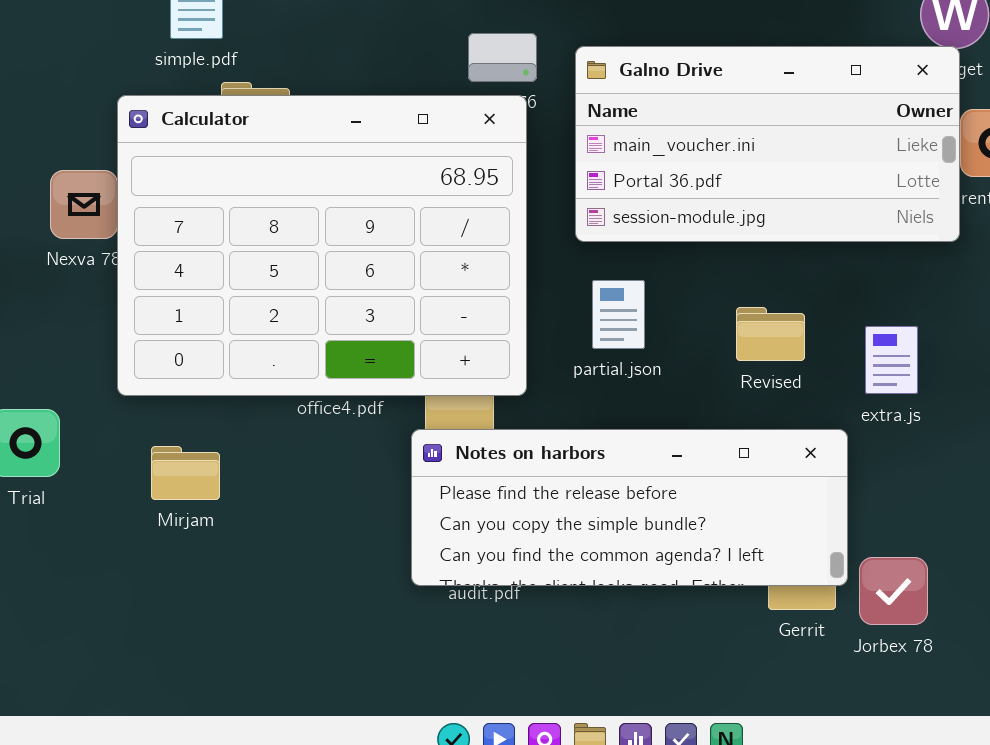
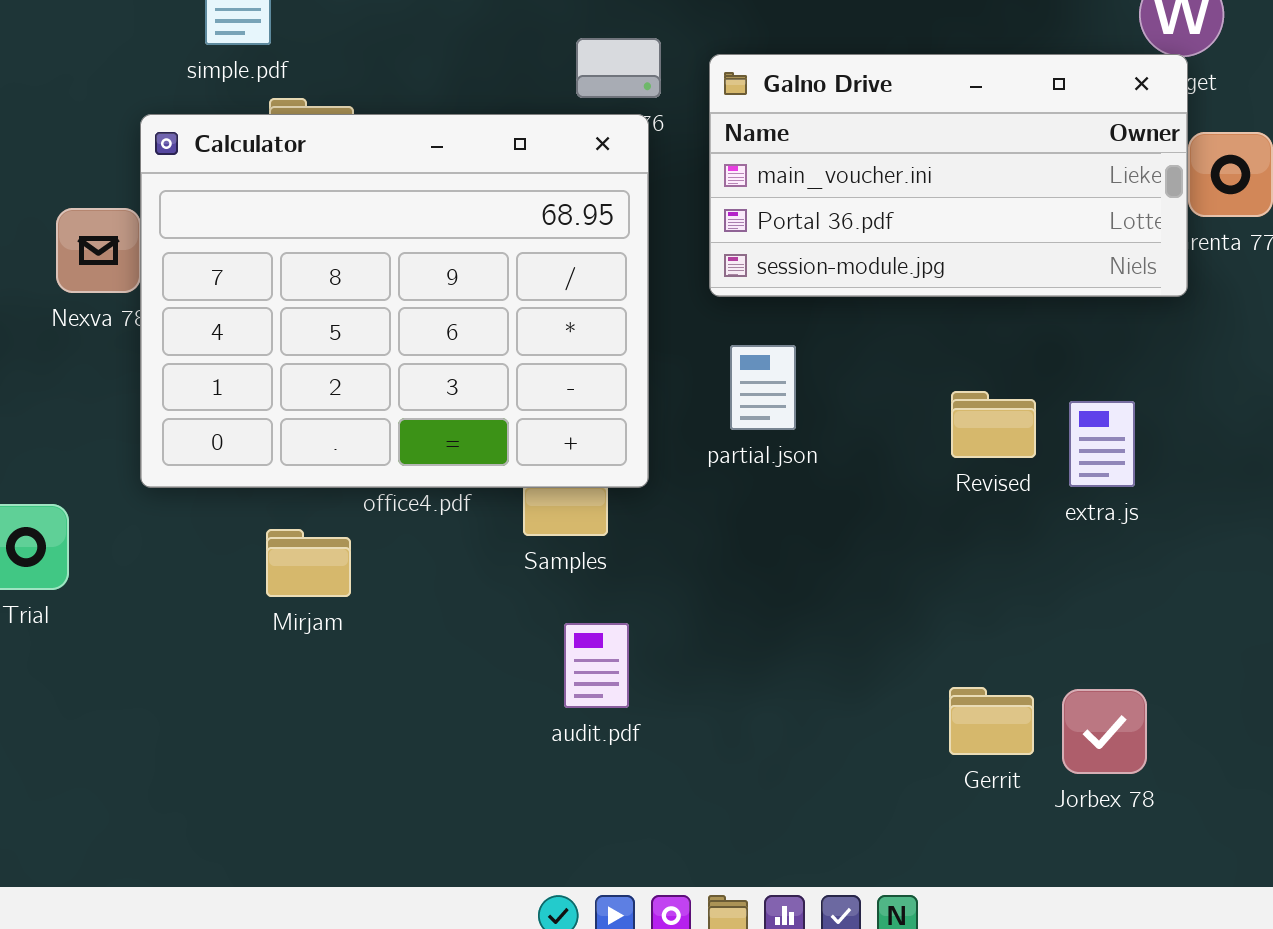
Revised: [736,307,805,361] -> [951,391,1036,458], moved
Notes on harbors: [411,429,848,586] -> none, closed
Mirjam: [151,446,220,500] -> [266,529,351,597], moved

